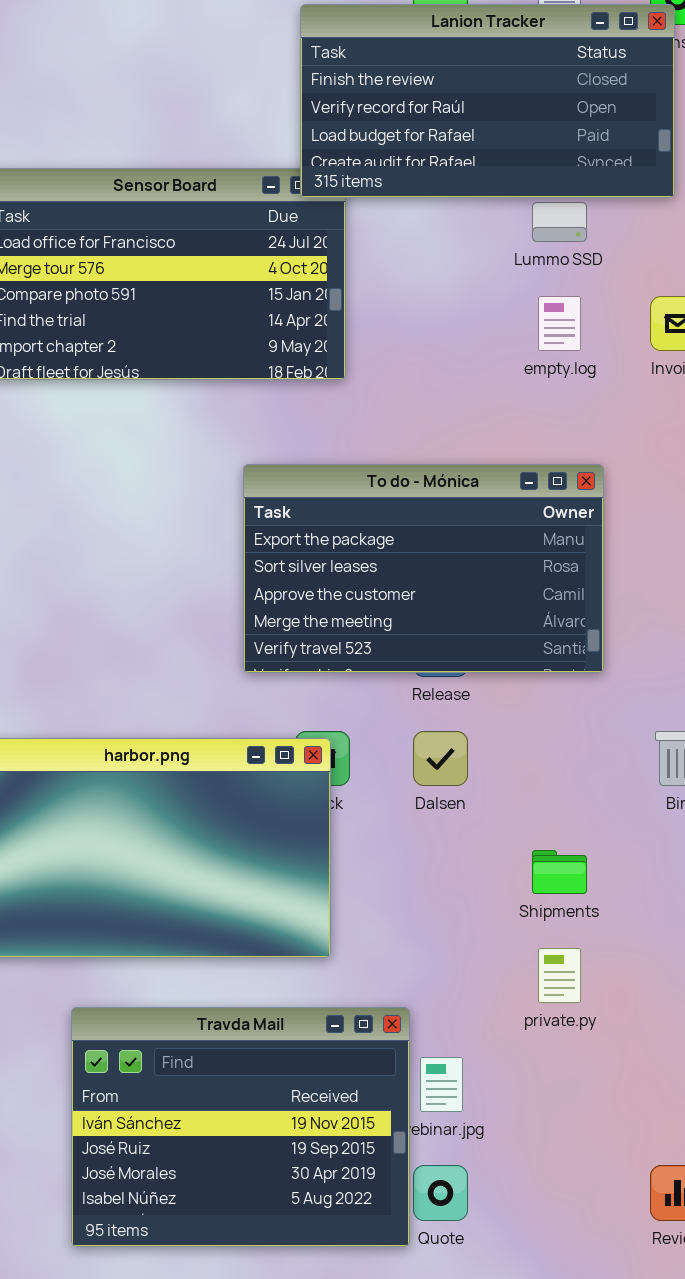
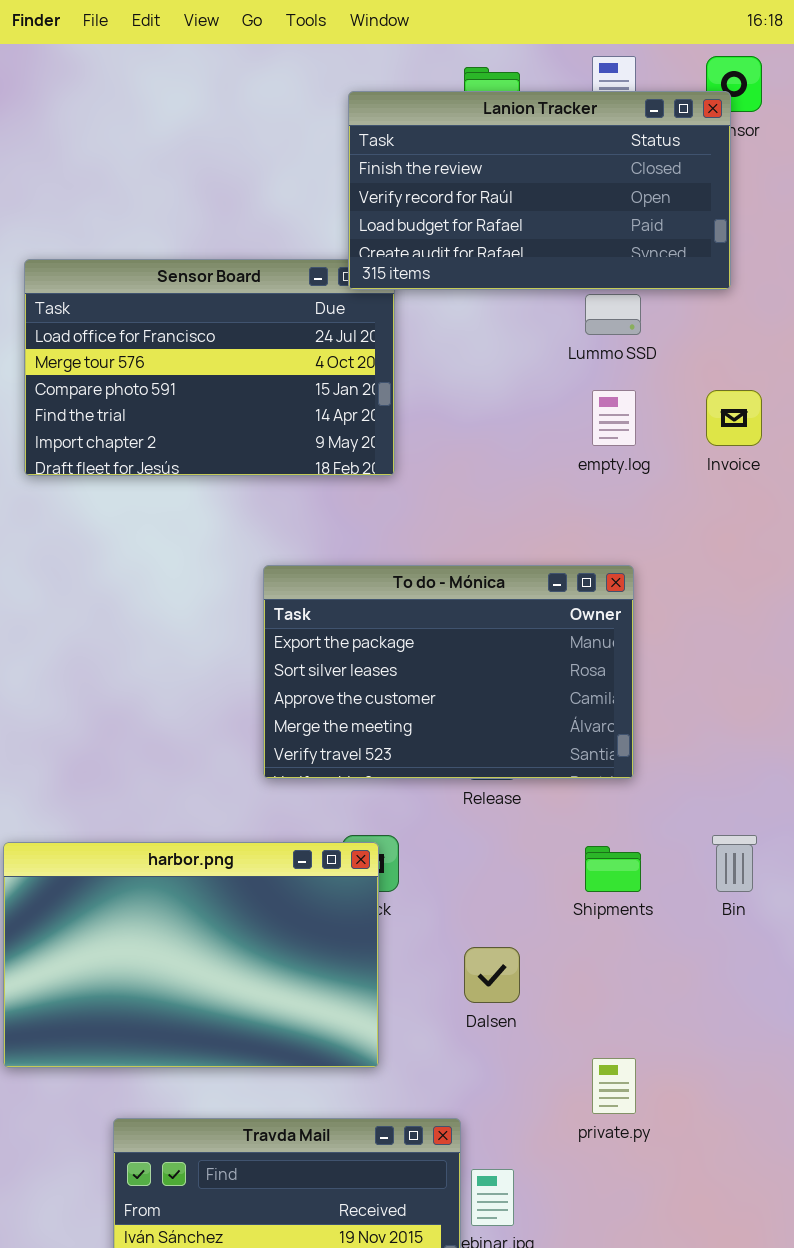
To do - Mónica: [243,464,604,673] -> [263,565,634,779], moved
Dalsen: [413,731,468,786] -> [464,947,520,1003], moved
Shipments: [532,850,587,894] -> [585,846,641,892], moved

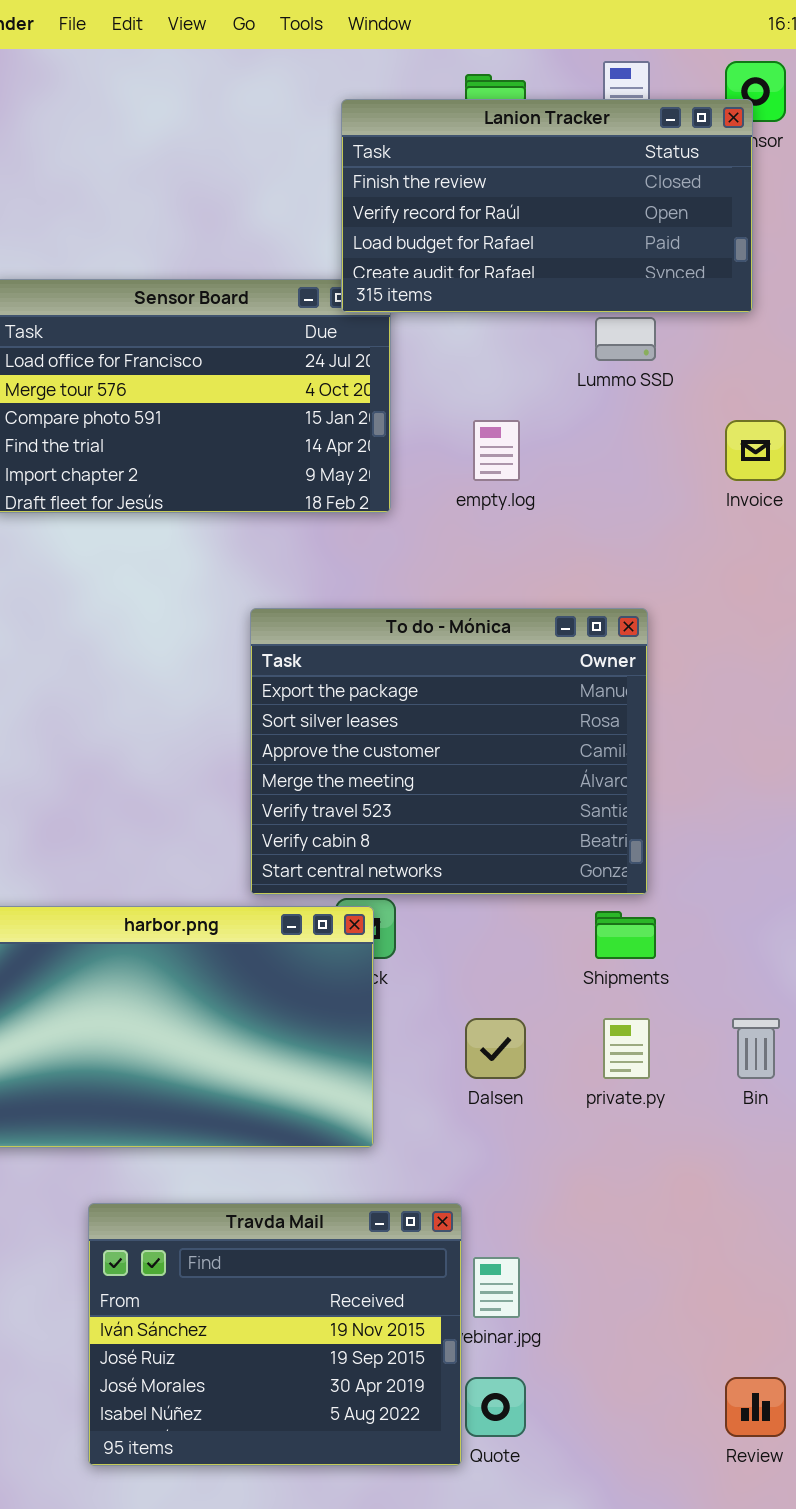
empty.log: [592,390,636,446] -> [473,420,520,481], moved
To do - Mónica: [263,565,634,779] -> [250,608,648,895], resized
Bin: [712,835,757,892] -> [732,1018,780,1079], moved
private.py: [592,1058,636,1114] -> [603,1018,650,1079], moved

